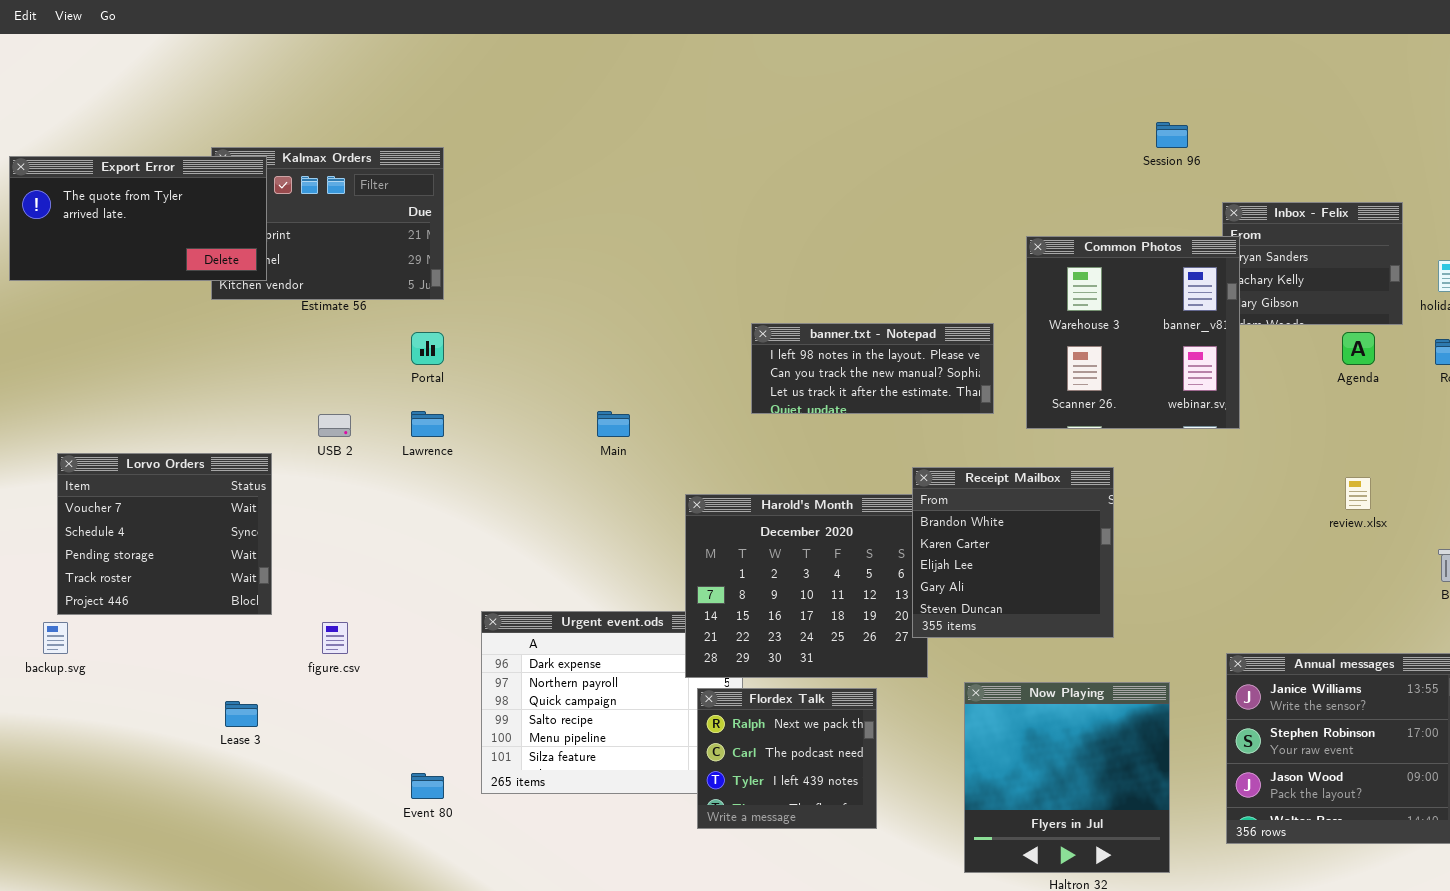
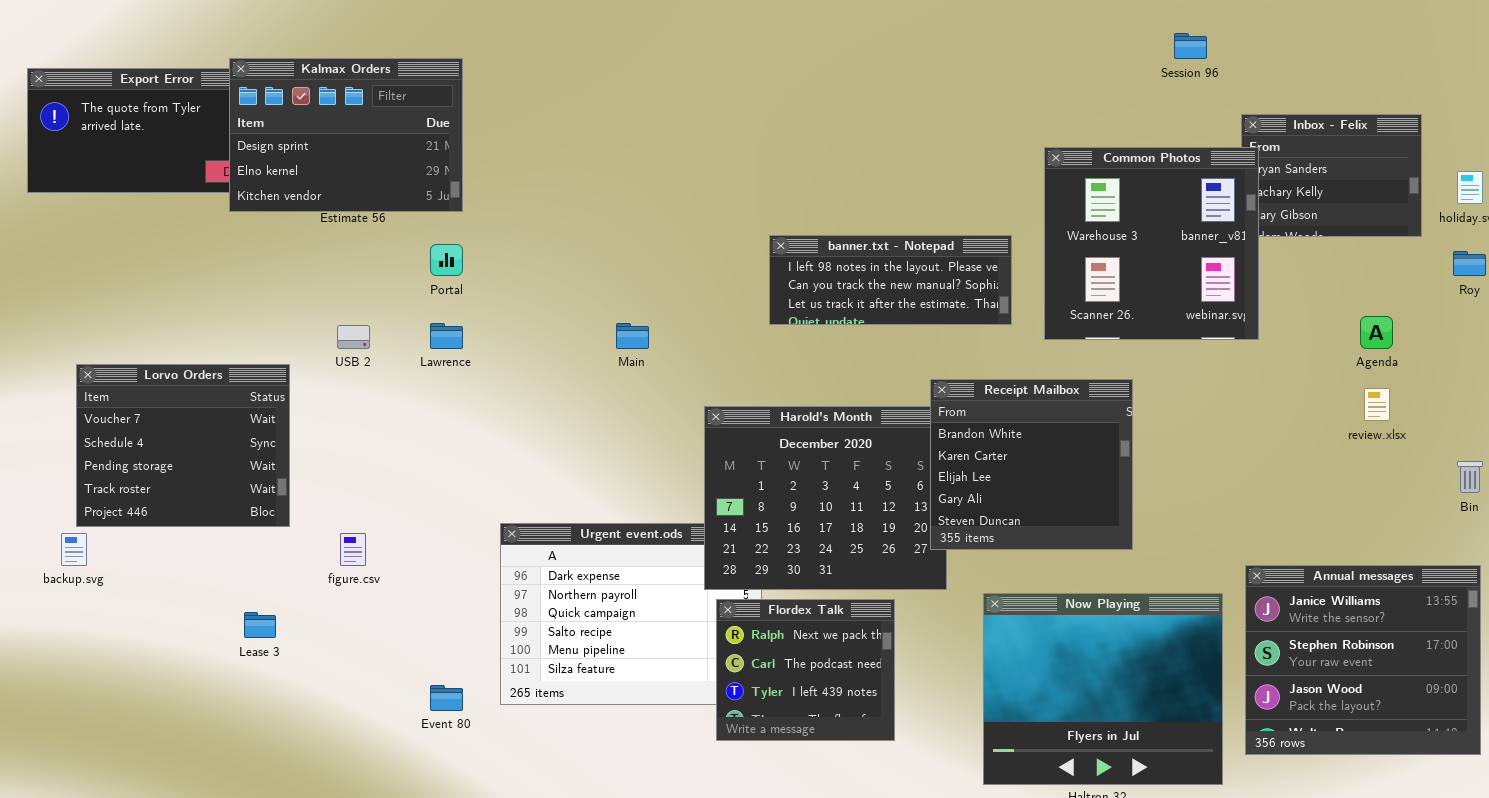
Kalmax Orders: [211,147,444,300] -> [229,58,463,212], raised
Agenda: [1342,332,1375,365] -> [1360,316,1393,349], moved
Now Playing: [964,682,1170,873] -> [983,593,1223,785], resized

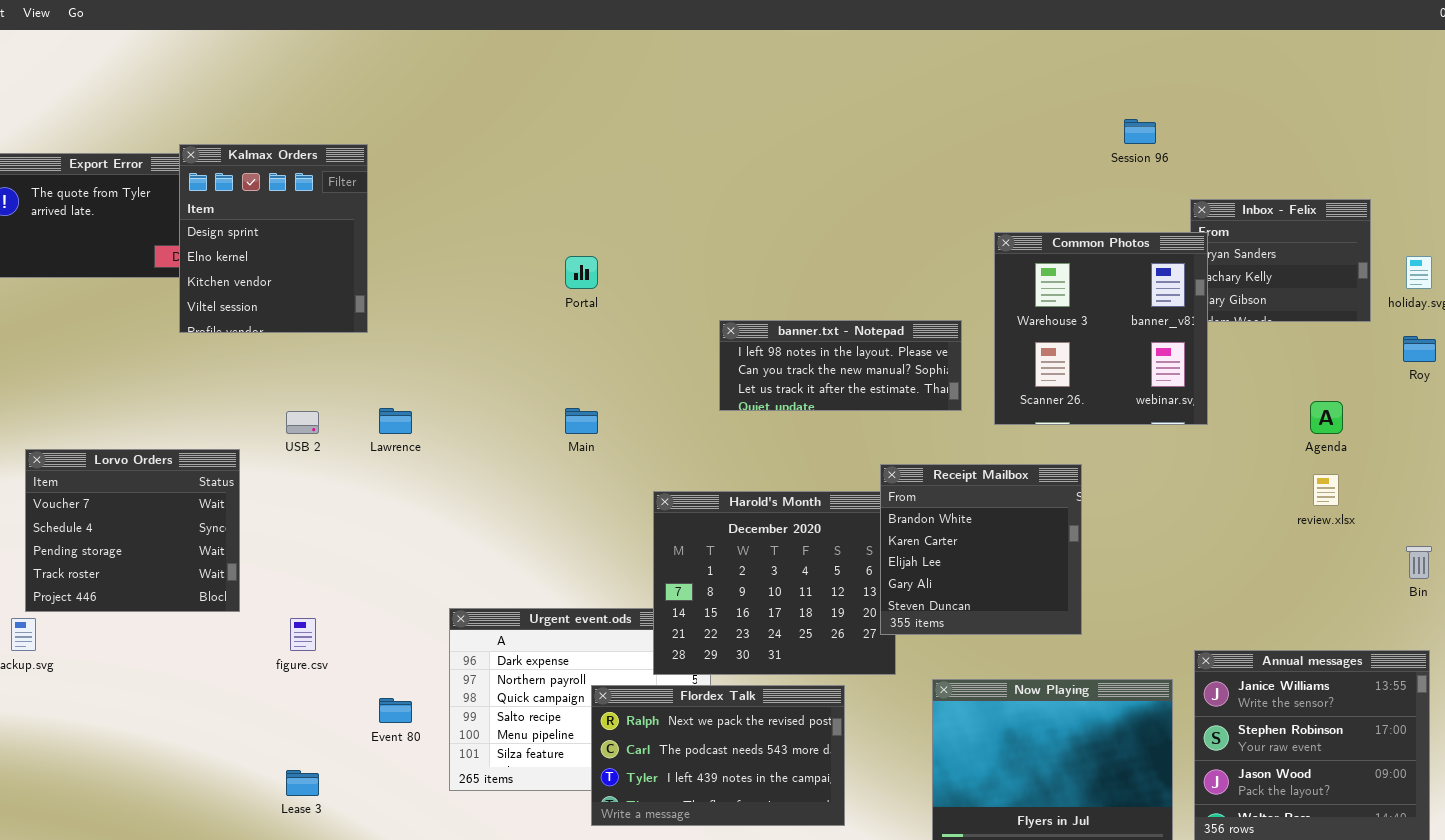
Kalmax Orders: [229,58,463,212] -> [179,144,368,333], resized
Portal: [430,244,463,276] -> [565,256,598,289], moved
Flordex Talk: [716,599,895,741] -> [591,685,845,826], resized
Lease 3: [244,612,276,638] -> [286,770,319,796], moved
Event 80: [430,685,463,711] -> [379,698,412,723], moved

